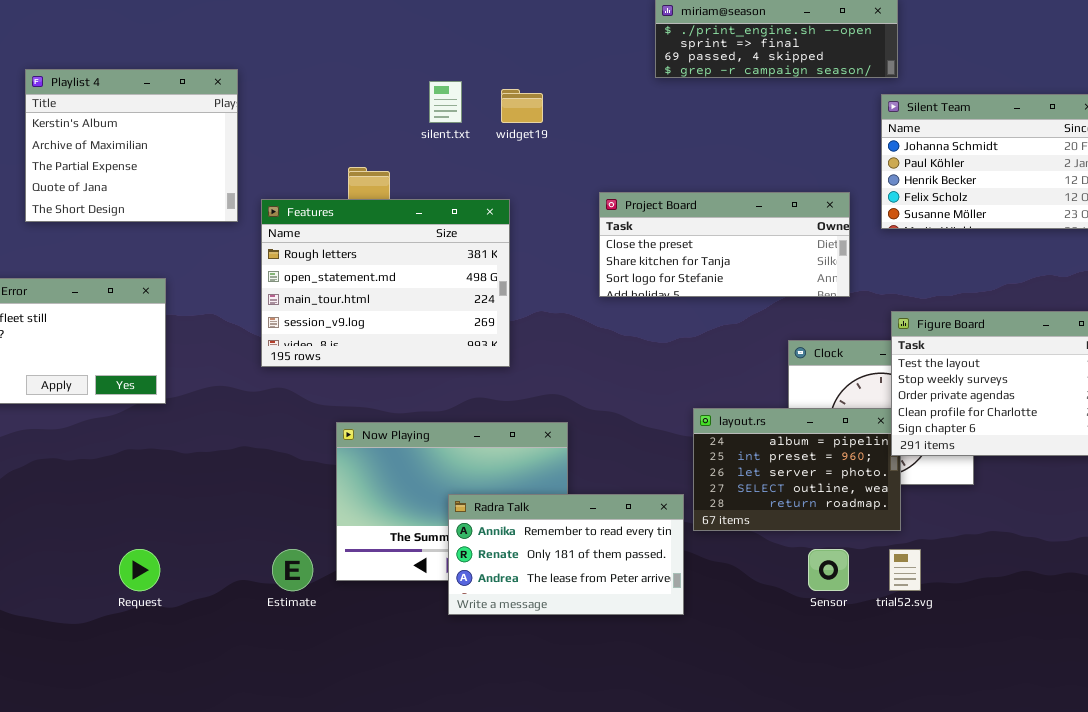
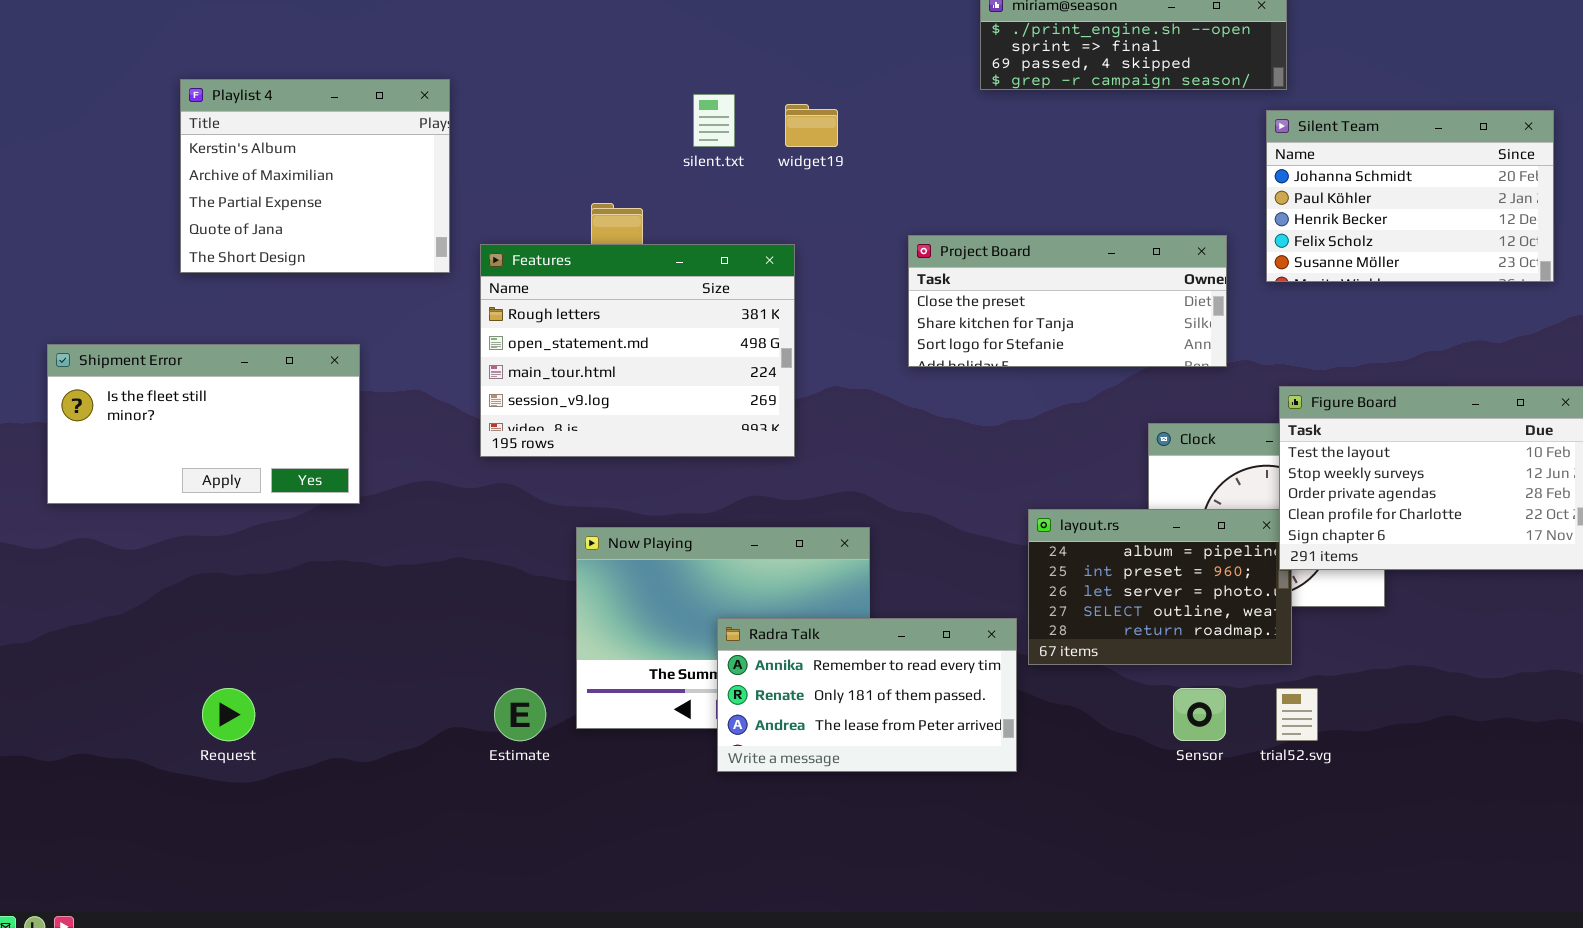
Request: [119,549,160,591] -> [202,688,255,741], moved

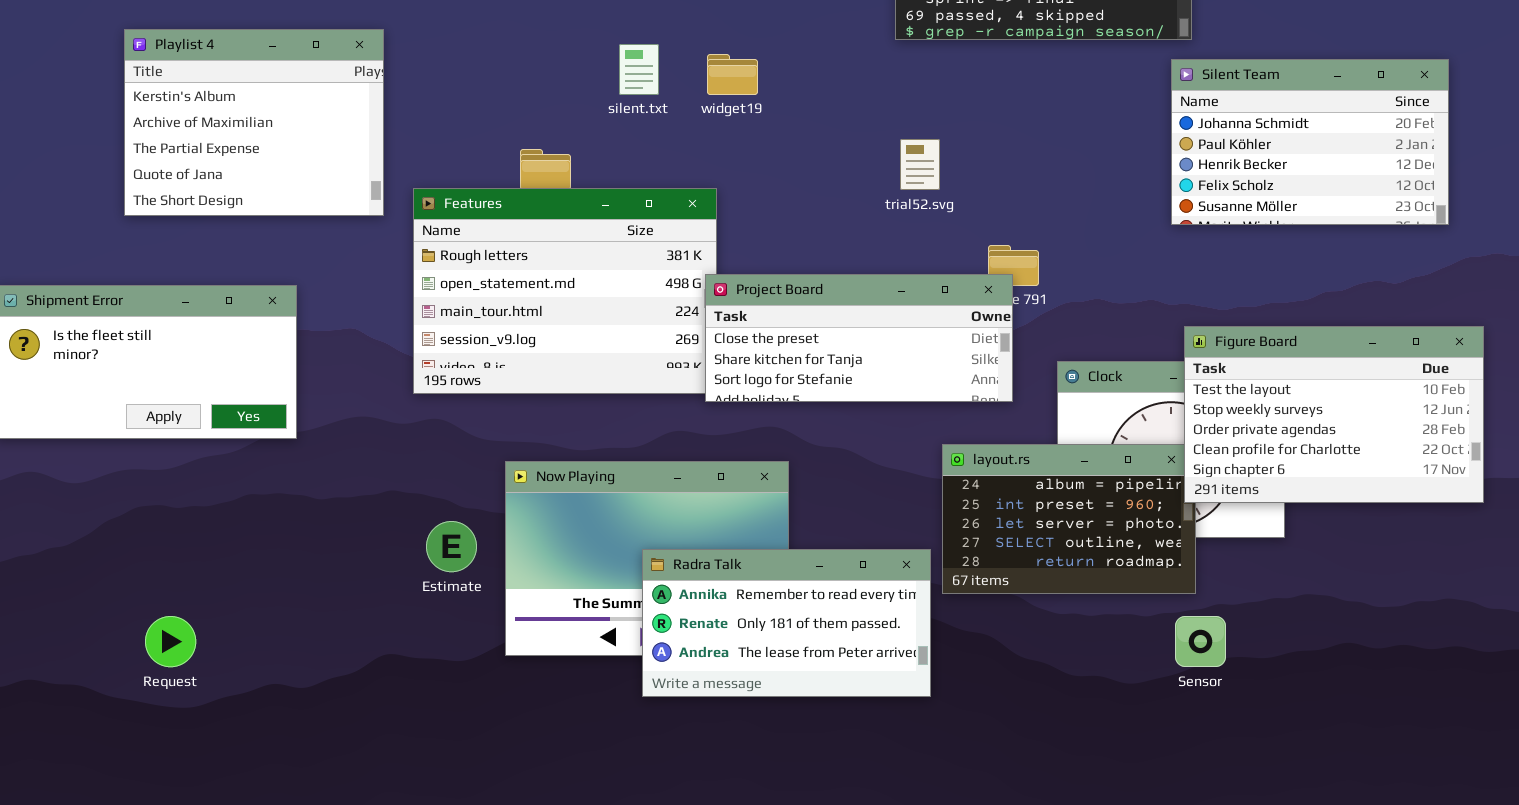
Project Board: [908,235,1227,367] -> [705,274,1013,402], moved
Estimate: [494,688,546,741] -> [426,521,477,572], moved
Sensor: [1173,688,1226,741] -> [1175,616,1226,667], moved
trial52.svg: [1276,688,1318,741] -> [900,139,940,190], moved

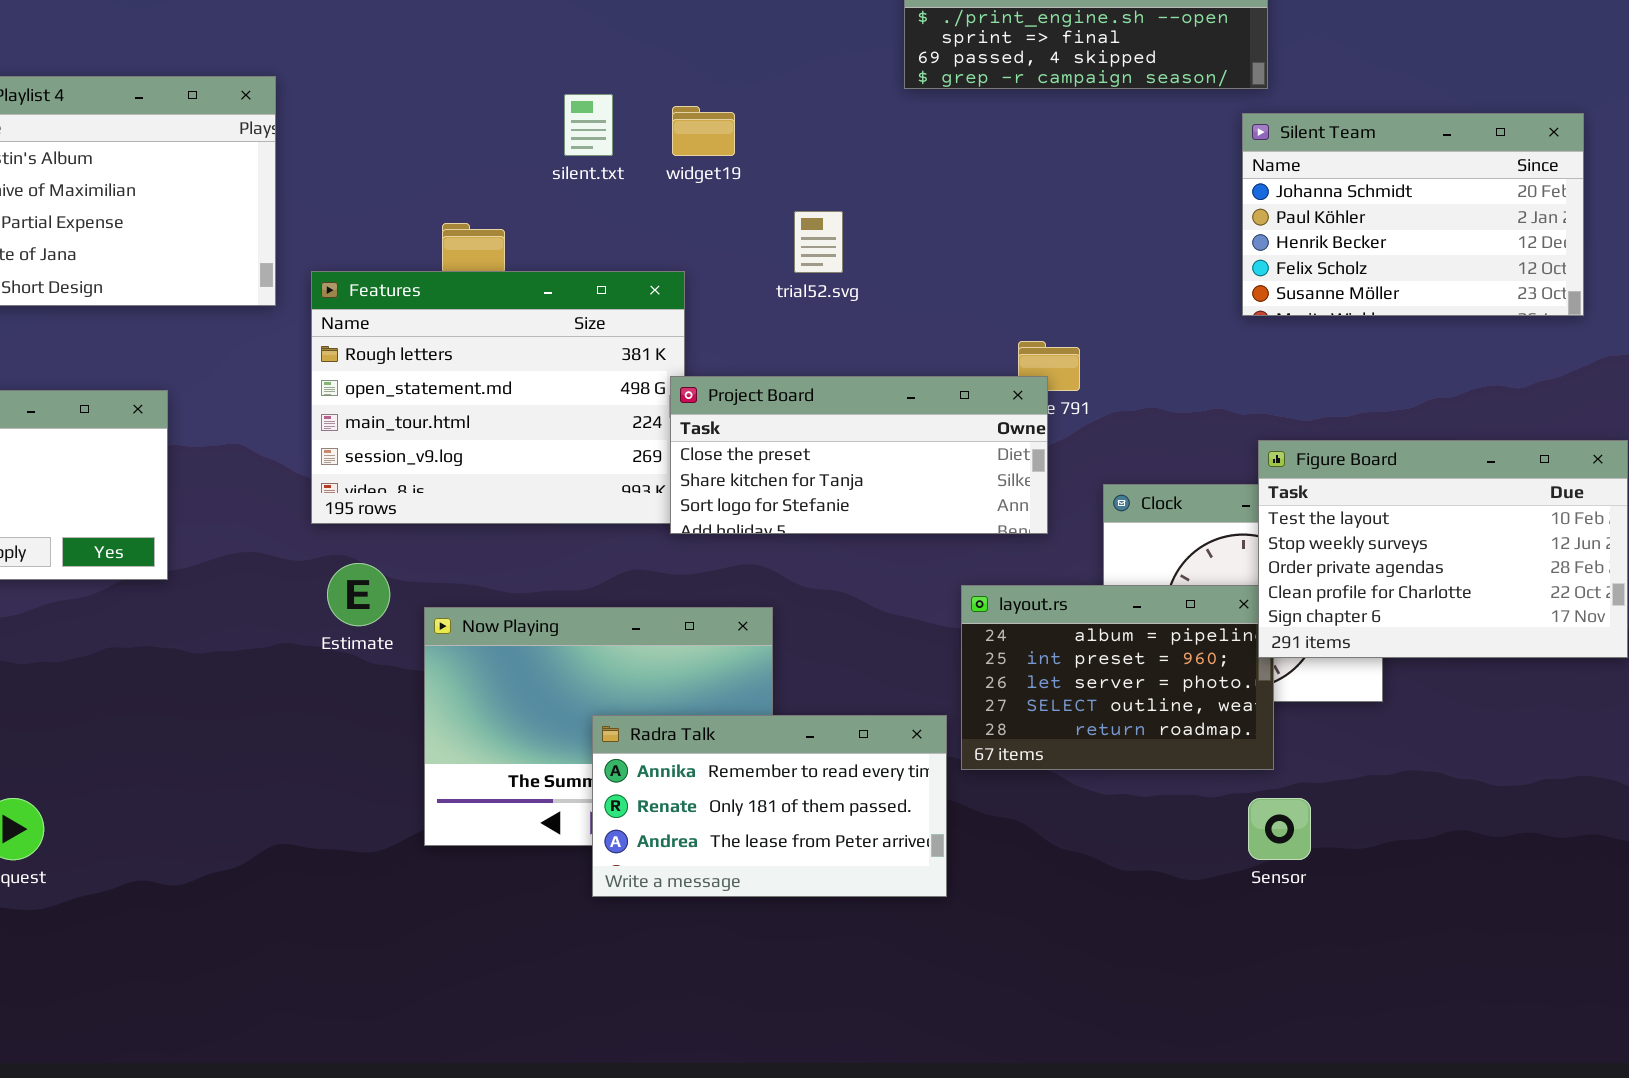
trial52.svg: [900,139,940,190] -> [794,211,843,273], moved
Estimate: [426,521,477,572] -> [327,563,390,626], moved

